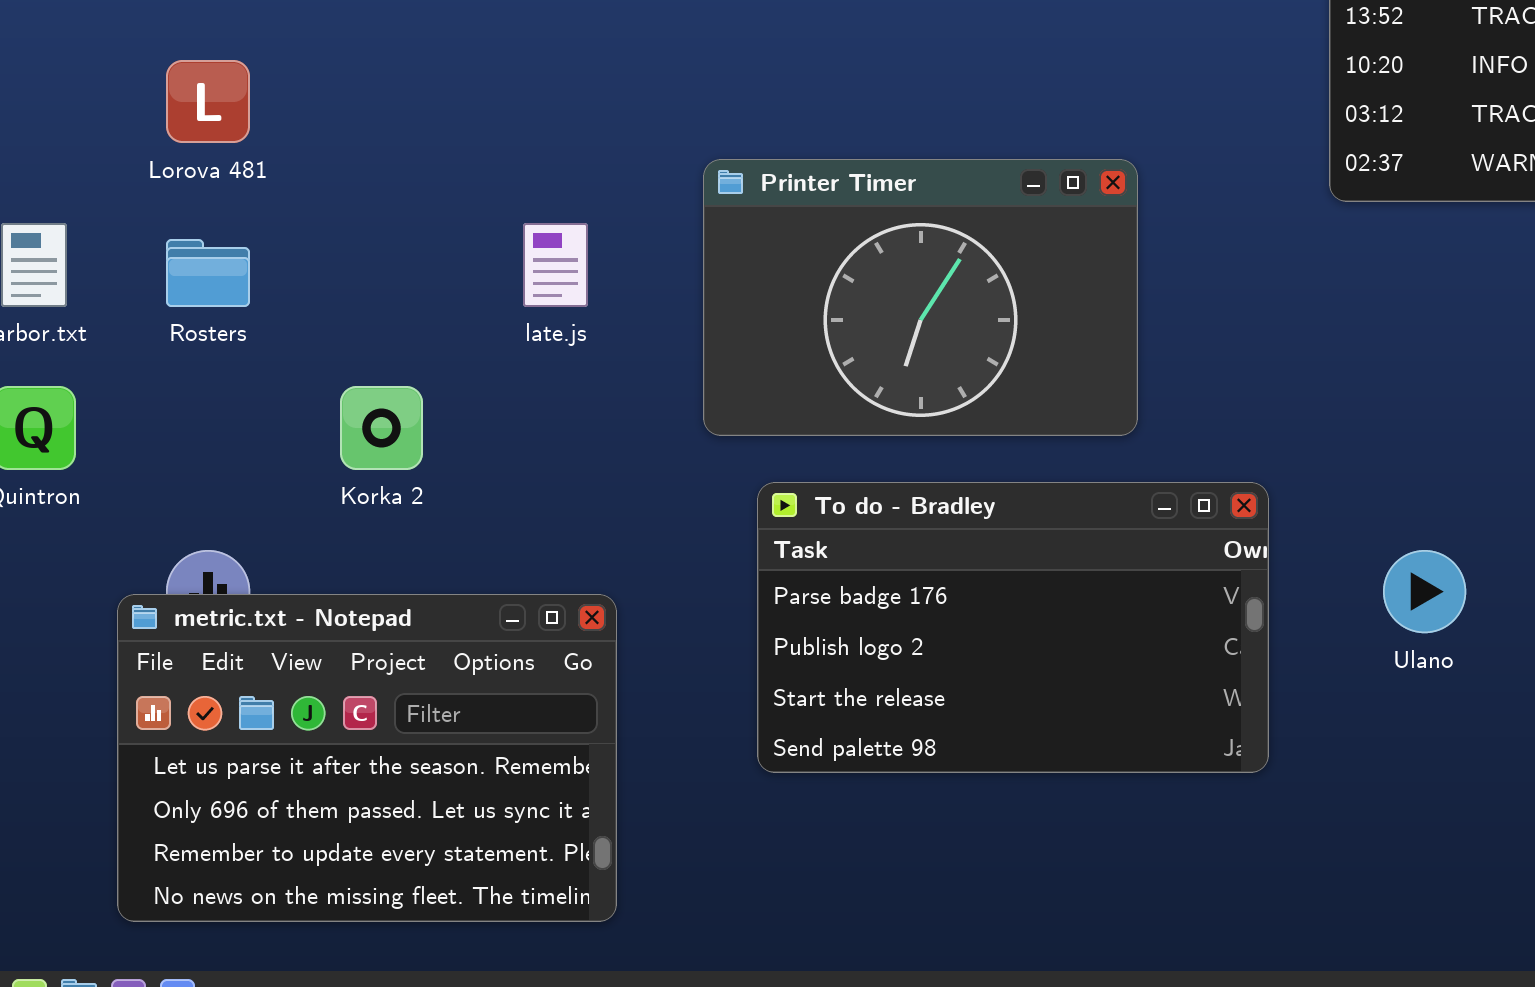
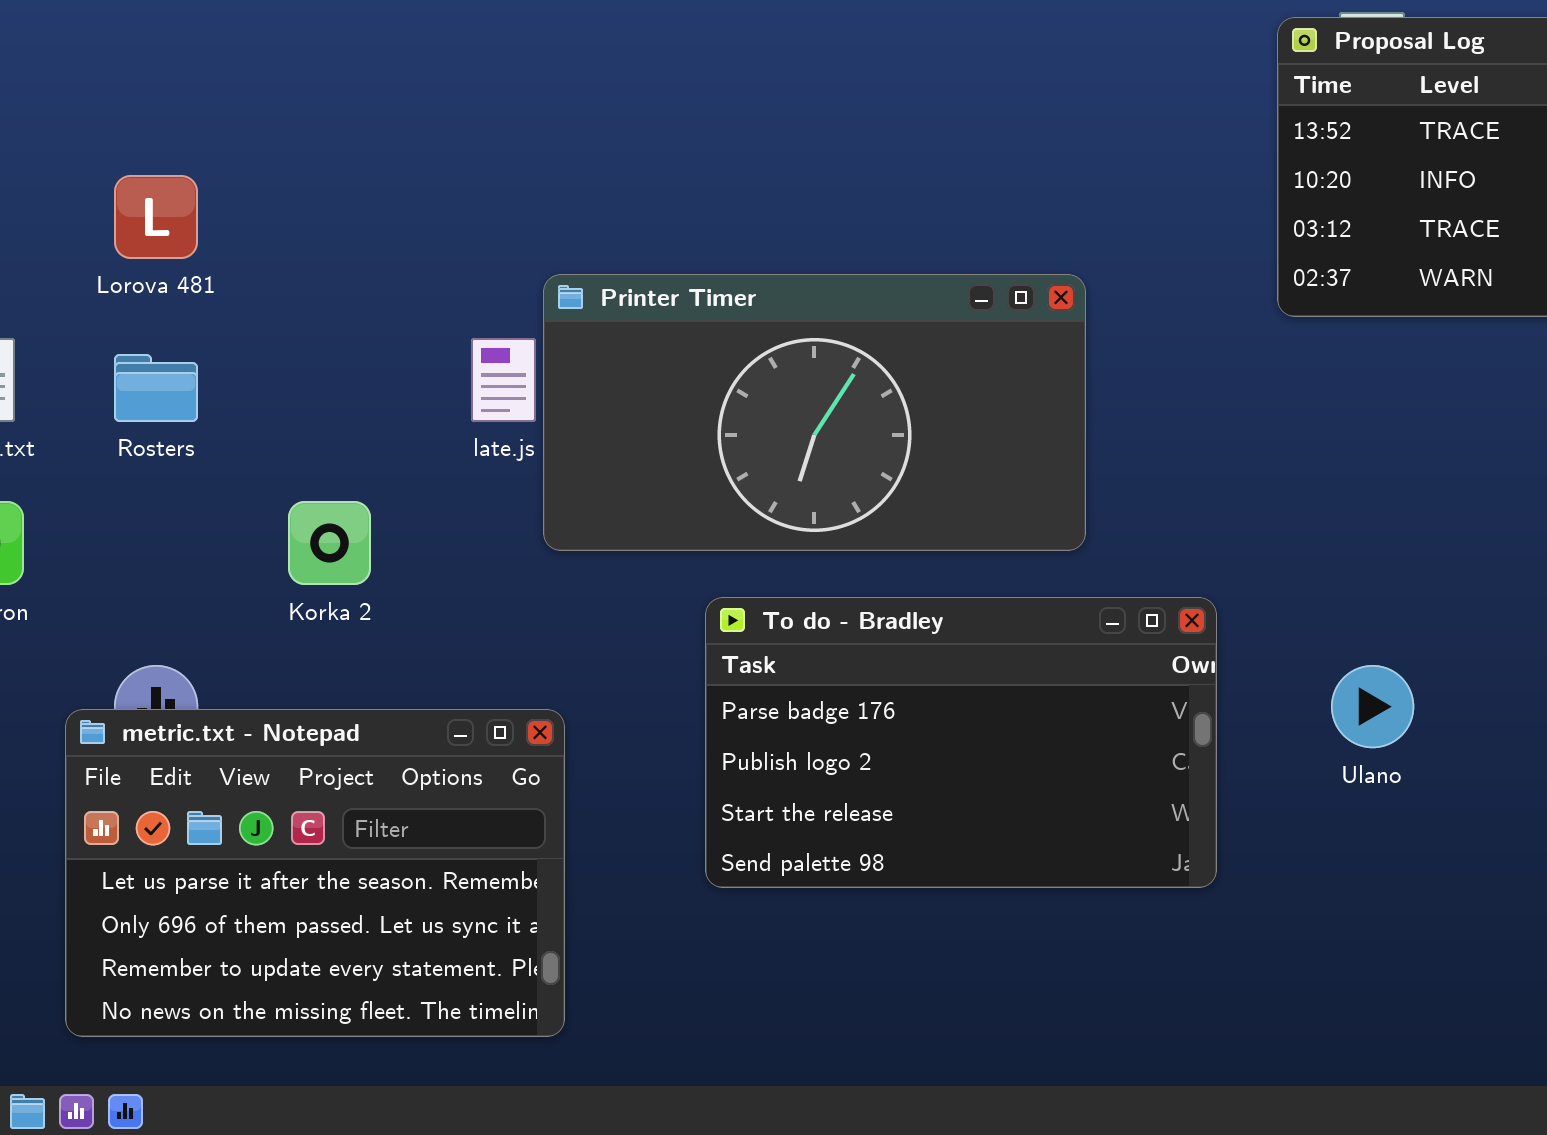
Printer Timer: [703,159,1138,436] -> [543,274,1086,551], resized

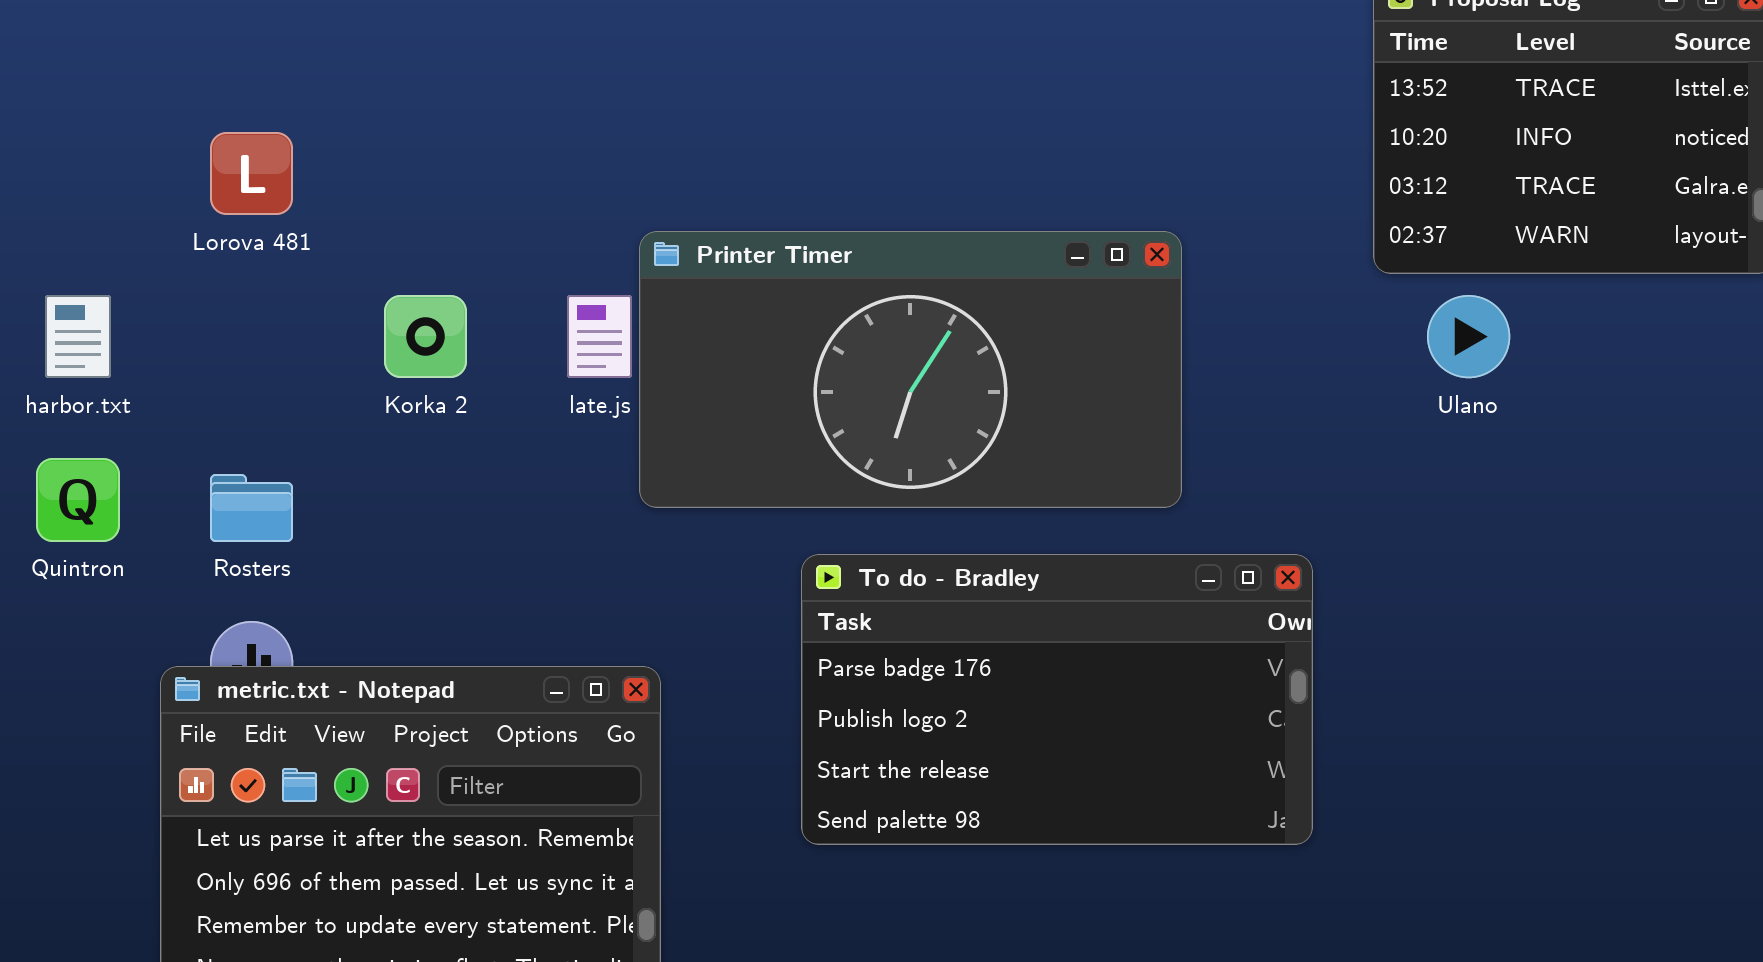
Rosters: [114,354,198,422] -> [210,474,293,542], moved
Korka 2: [288,501,371,585] -> [384,295,467,378], moved
Ulano: [1331,665,1414,748] -> [1427,295,1510,378], moved

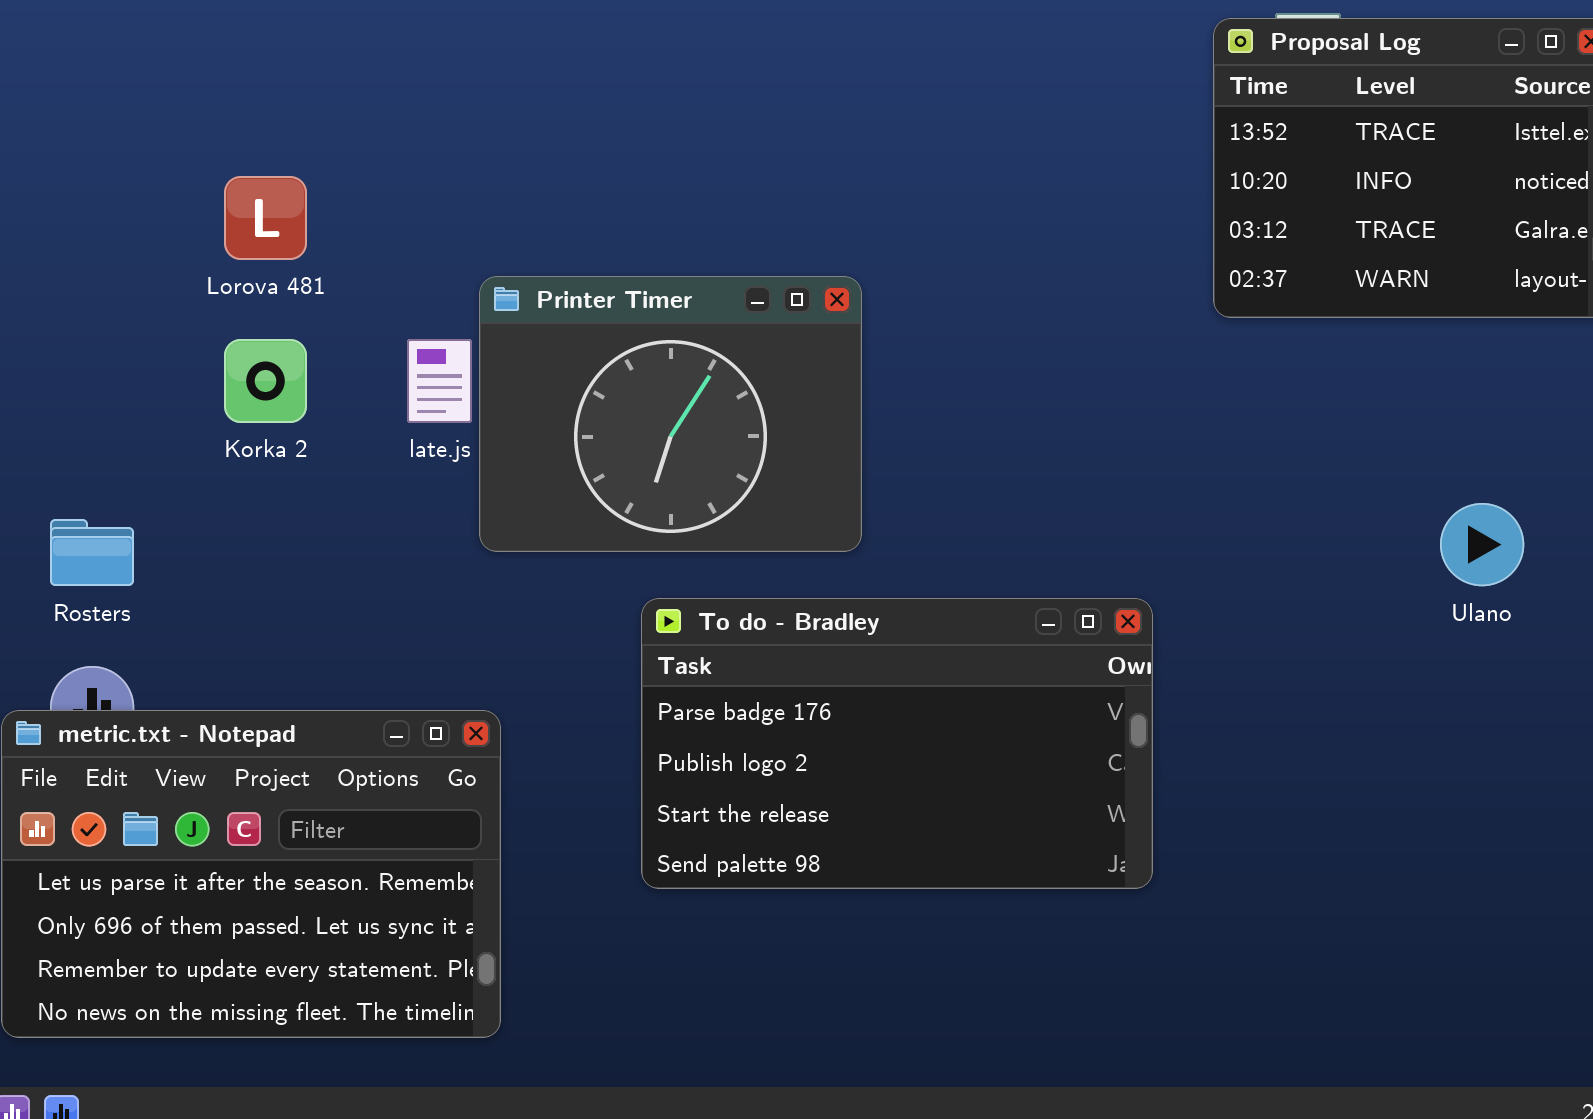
Lorova 481: [210,132,293,215] -> [224,176,307,260], moved
Printer Timer: [639,231,1182,508] -> [479,276,862,552], resized
Ulano: [1427,295,1510,378] -> [1440,503,1524,586], moved

